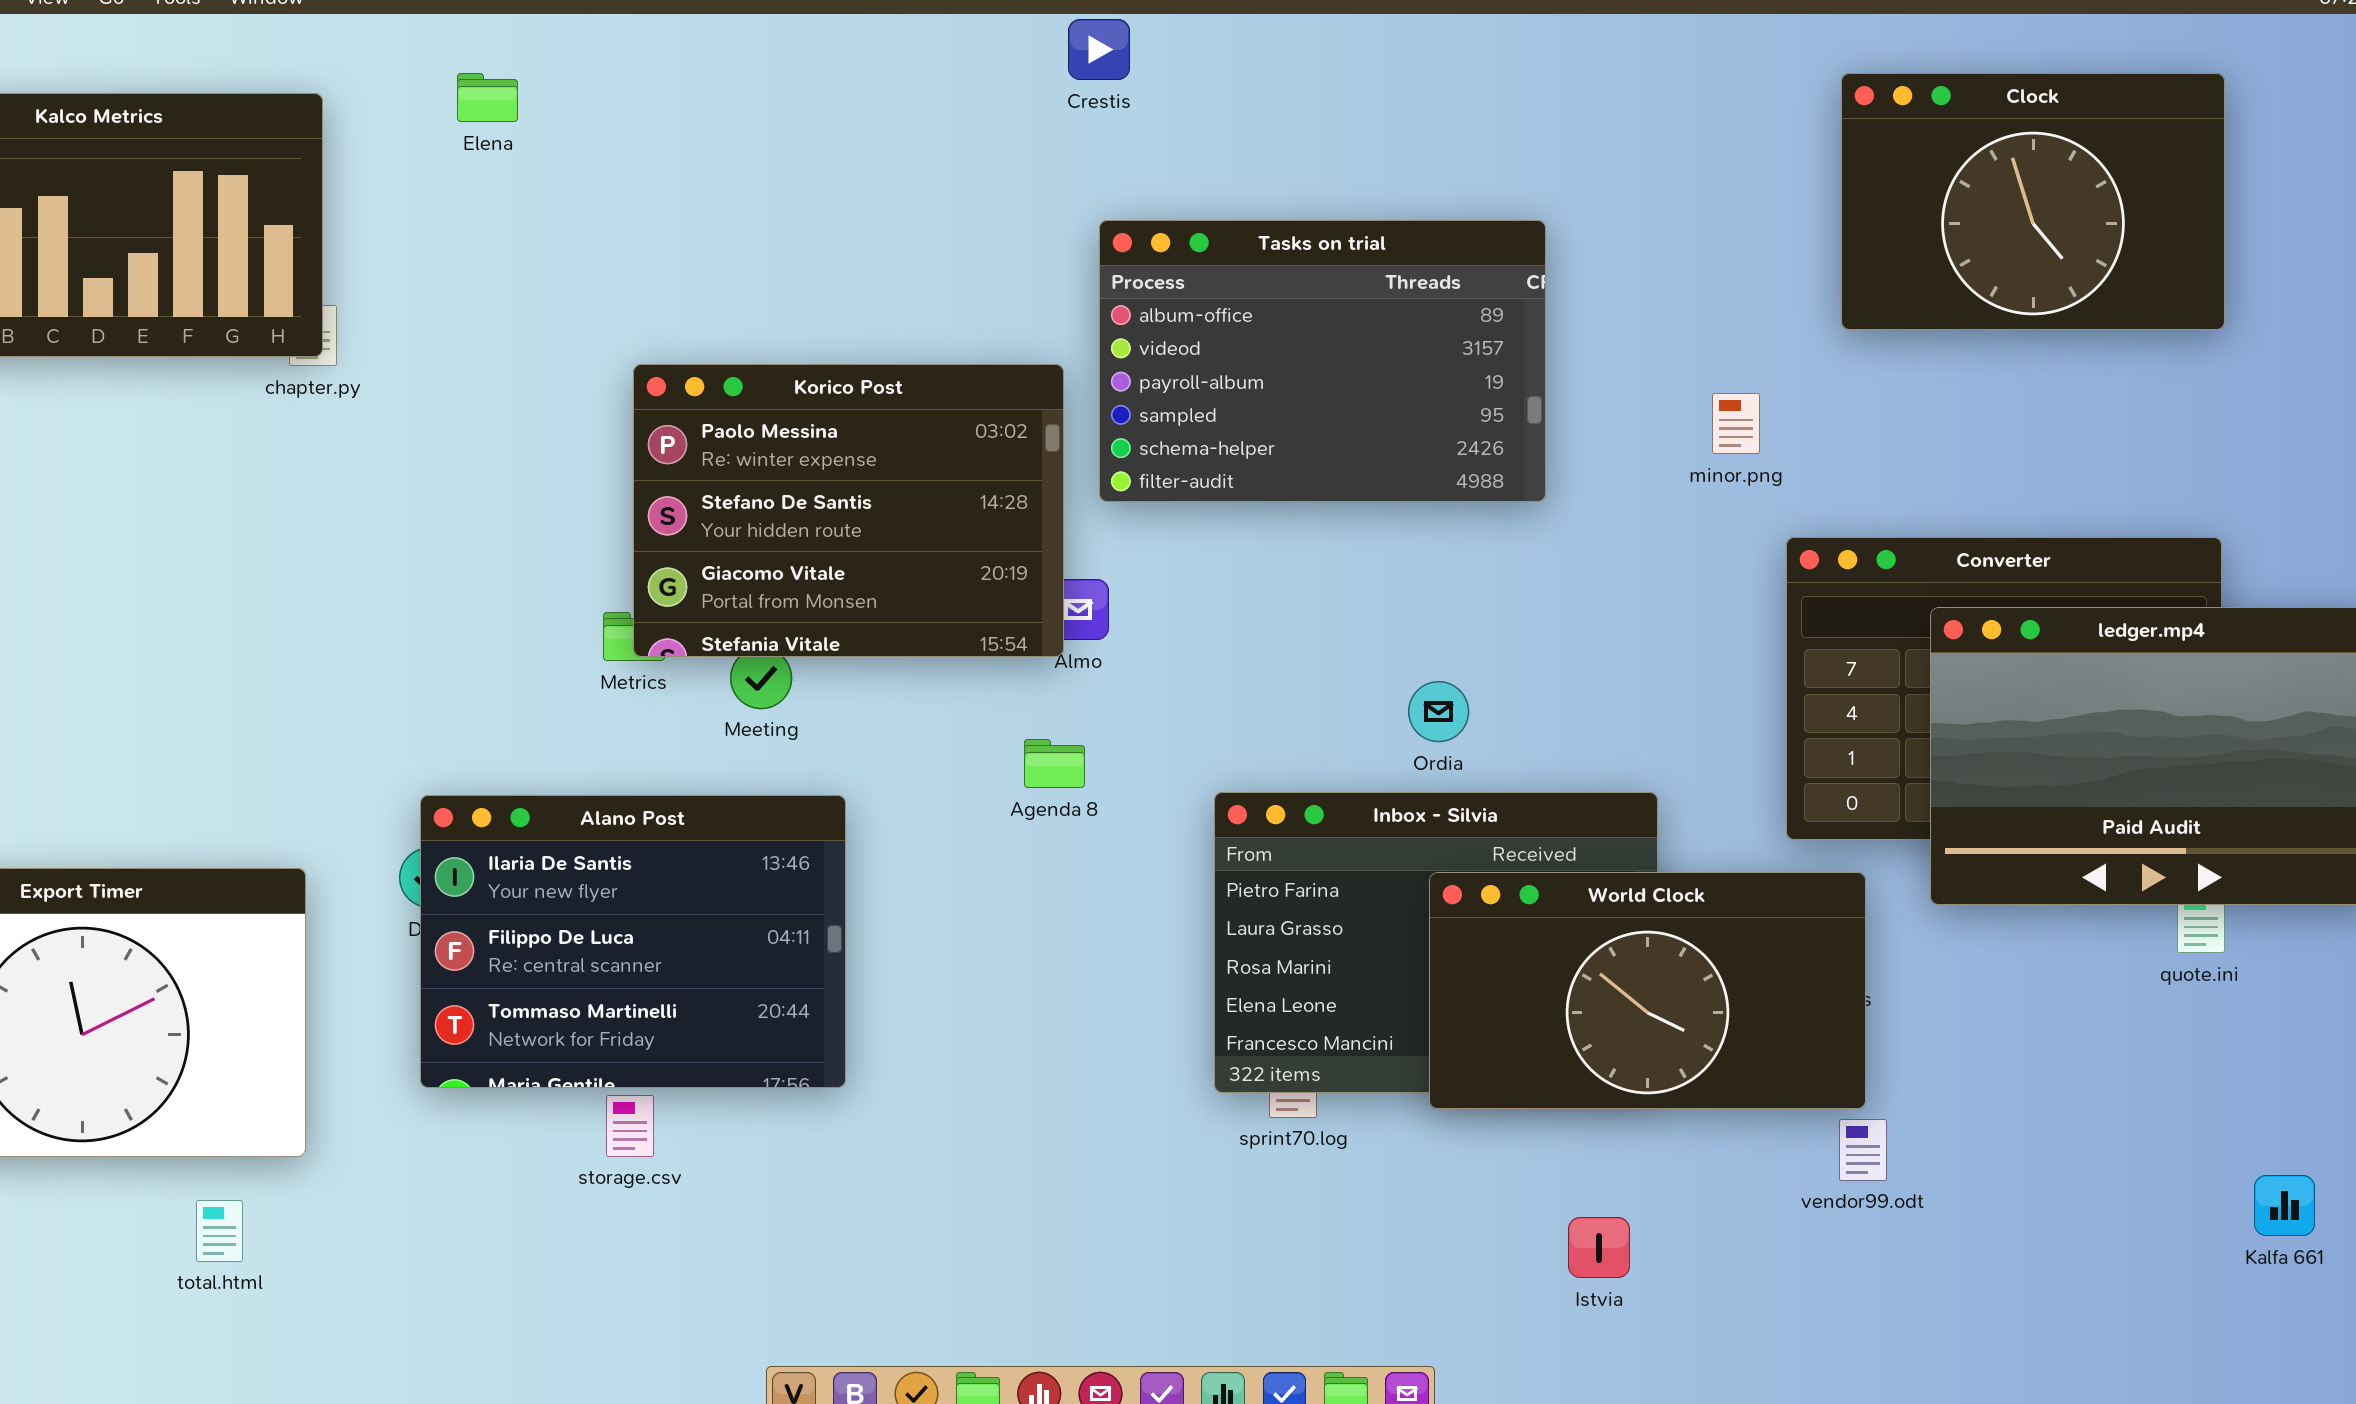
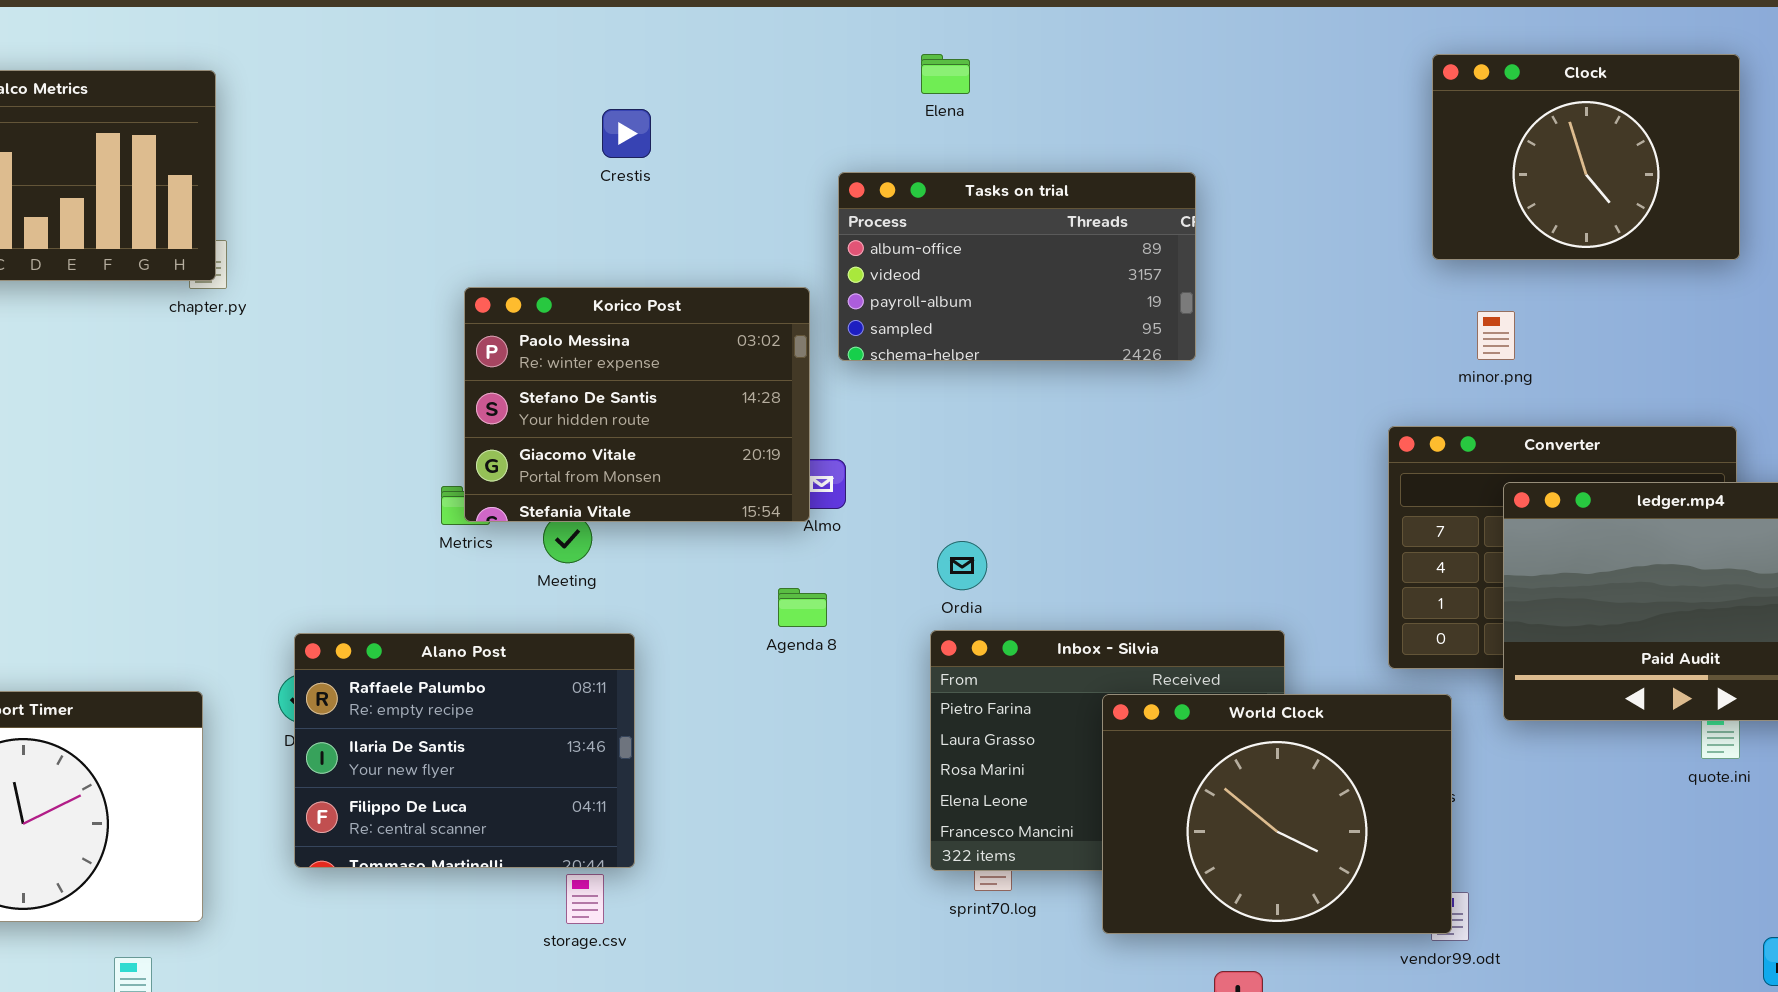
Crestis: [1068,19,1130,80] -> [602,109,651,158], moved
Elena: [457,73,518,122] -> [921,54,970,94], moved
Tasks on trial: [1099,220,1546,502] -> [838,172,1196,361], resized
minor.png: [1712,393,1760,454] -> [1477,311,1515,360], moved
Ordia: [1408,681,1469,742] -> [937,541,987,590], moved
Alano Post: [420,795,846,1088] -> [294,633,635,868], scrolled up 1 row
World Clock: [1429,872,1866,1109] -> [1102,694,1452,934], resized
storage.csv: [606,1095,654,1157] -> [566,874,604,924], moved

